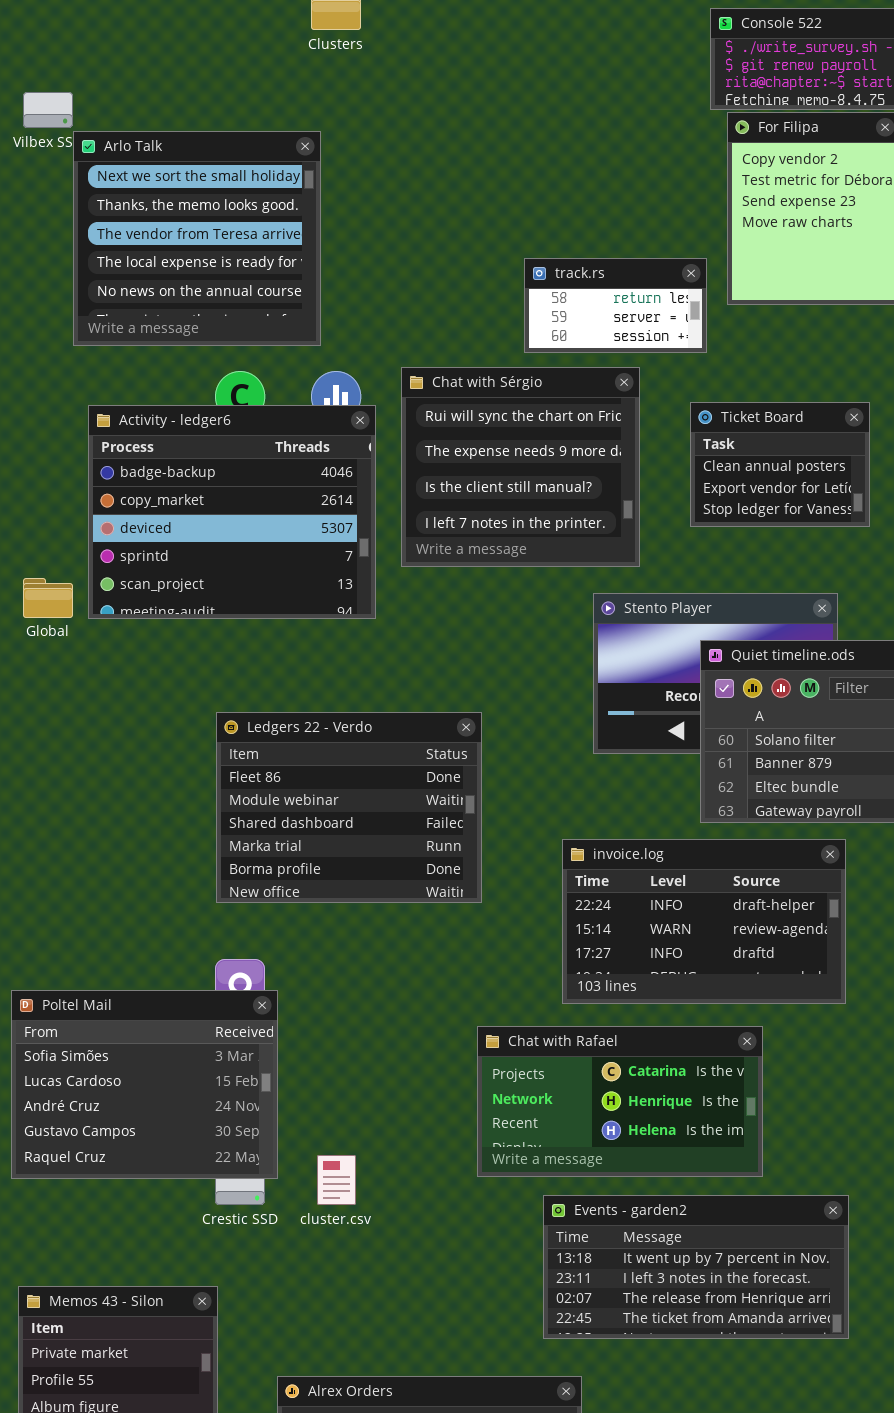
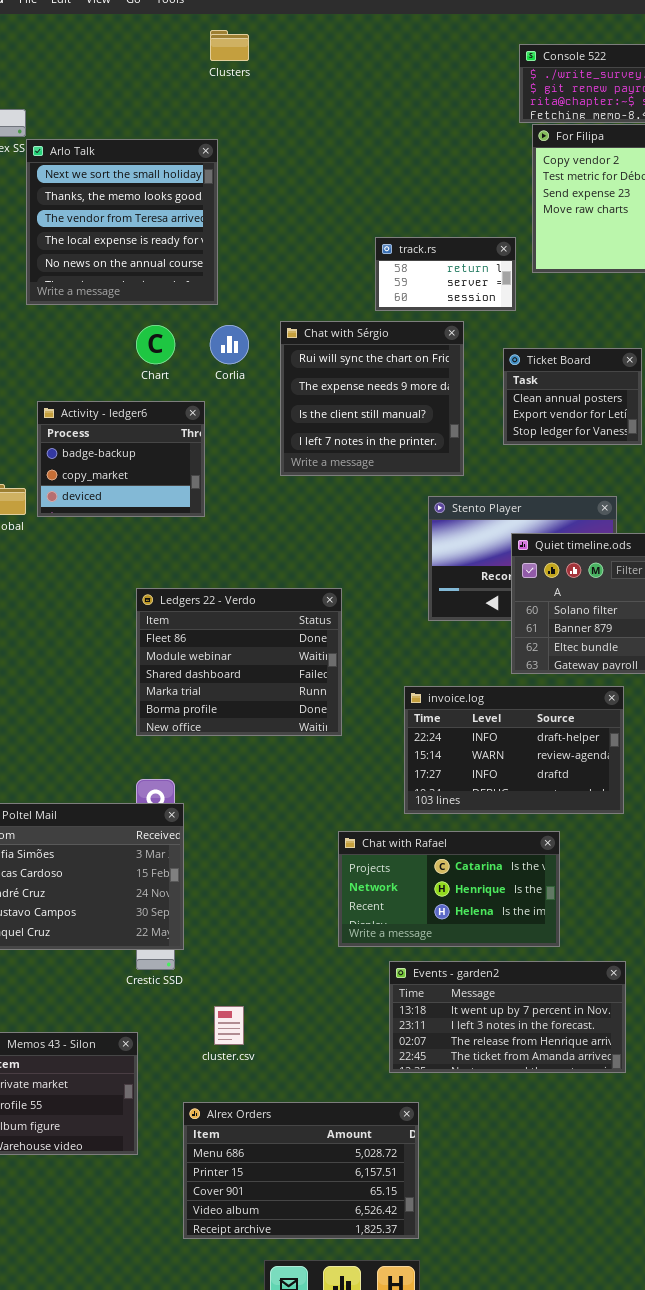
Activity - ledger6: [88,405,376,619] -> [37,401,205,517], resized
cluster.csv: [317,1155,356,1205] -> [214,1006,244,1045], moved

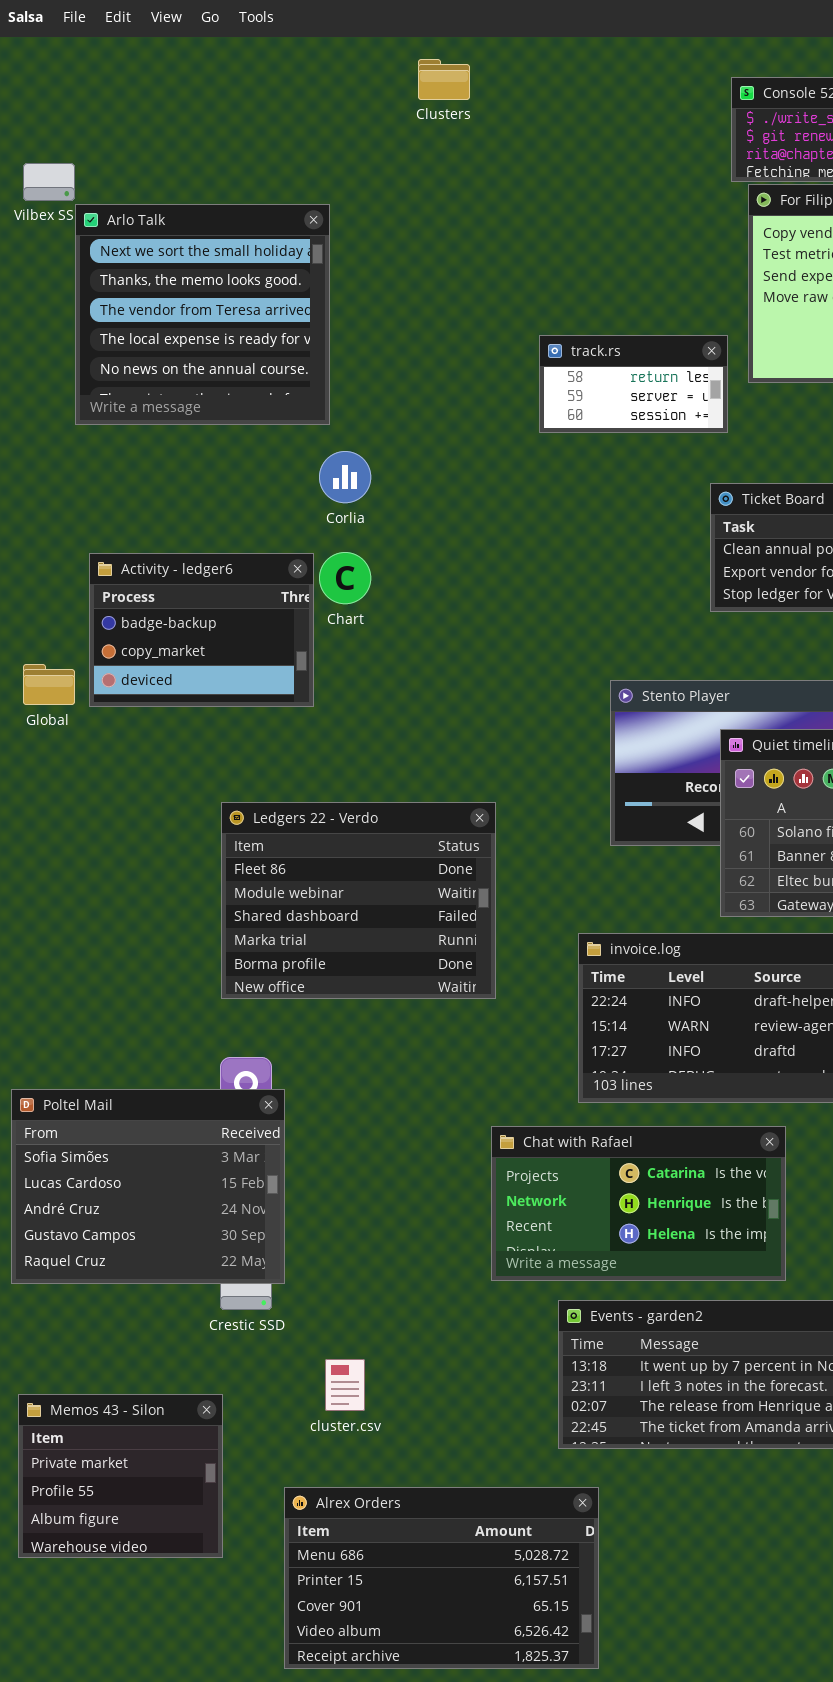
Clusters: [210,30,249,61] -> [418,59,470,100], moved
Chat with Sérgio: [280,321,464,476] -> none, closed
Chart: [136,325,175,364] -> [319,552,371,604], moved

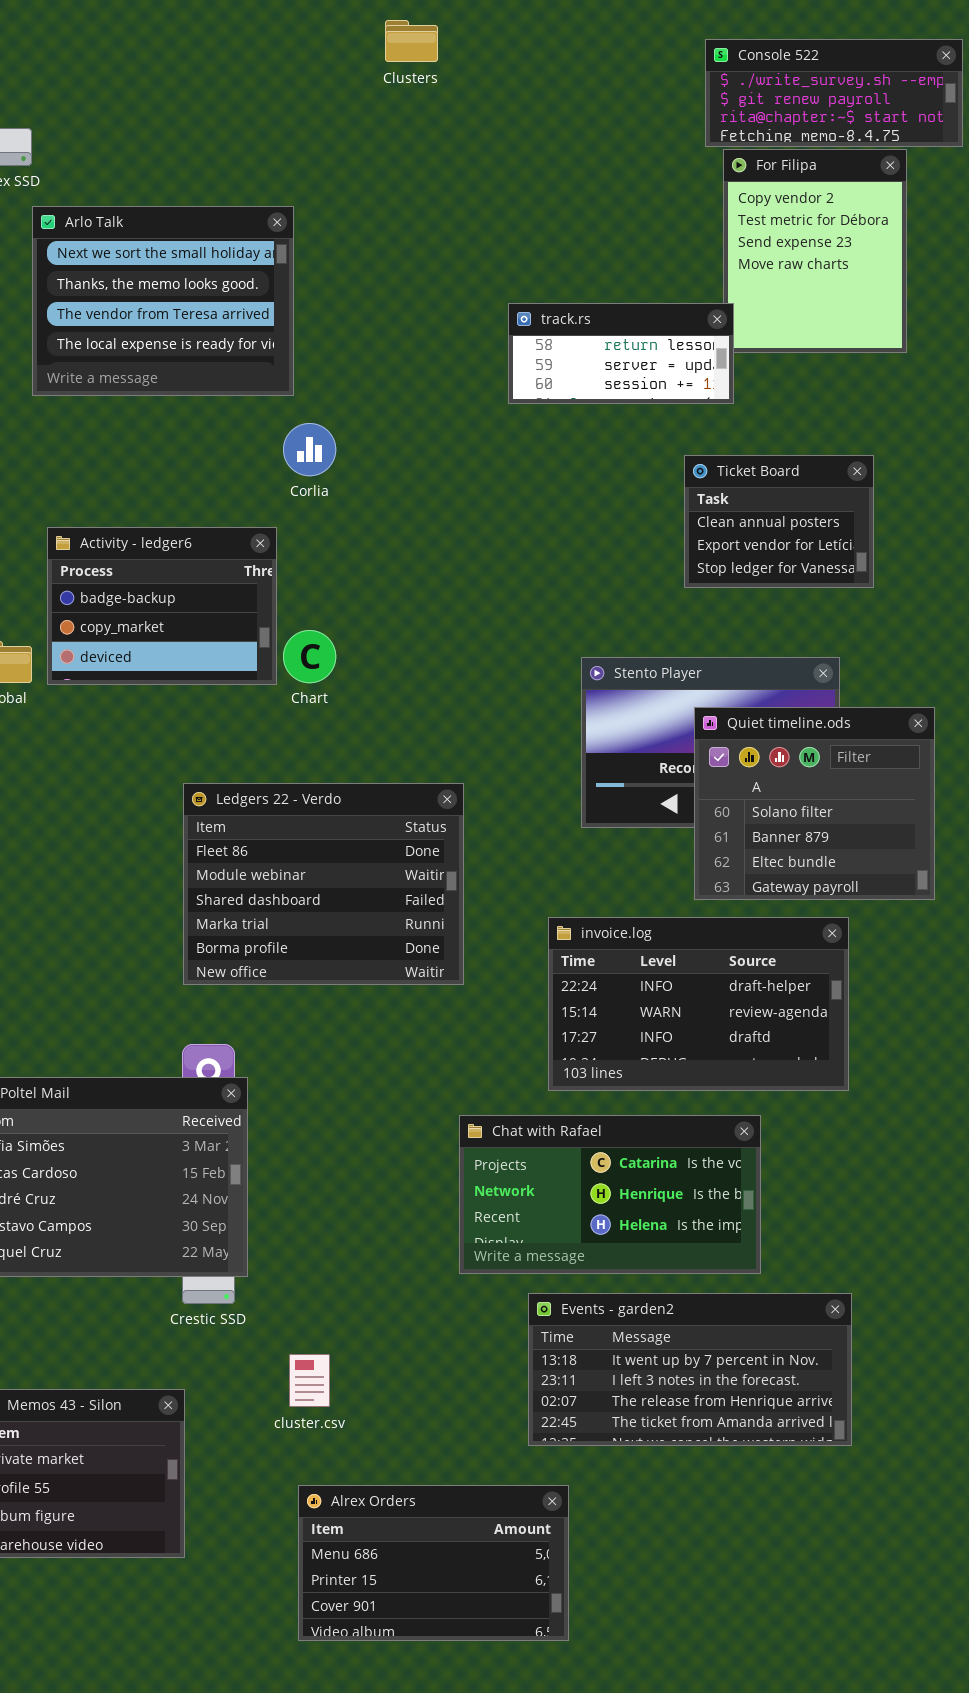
Arlo Talk: [75,204,330,425] -> [32,206,294,396], resized
track.rs: [539,335,728,433] -> [508,303,734,404], resized
Chart: [319,552,371,604] -> [283,630,336,683], moved
Alrex Orders: [284,1487,599,1669] -> [298,1485,569,1641], resized

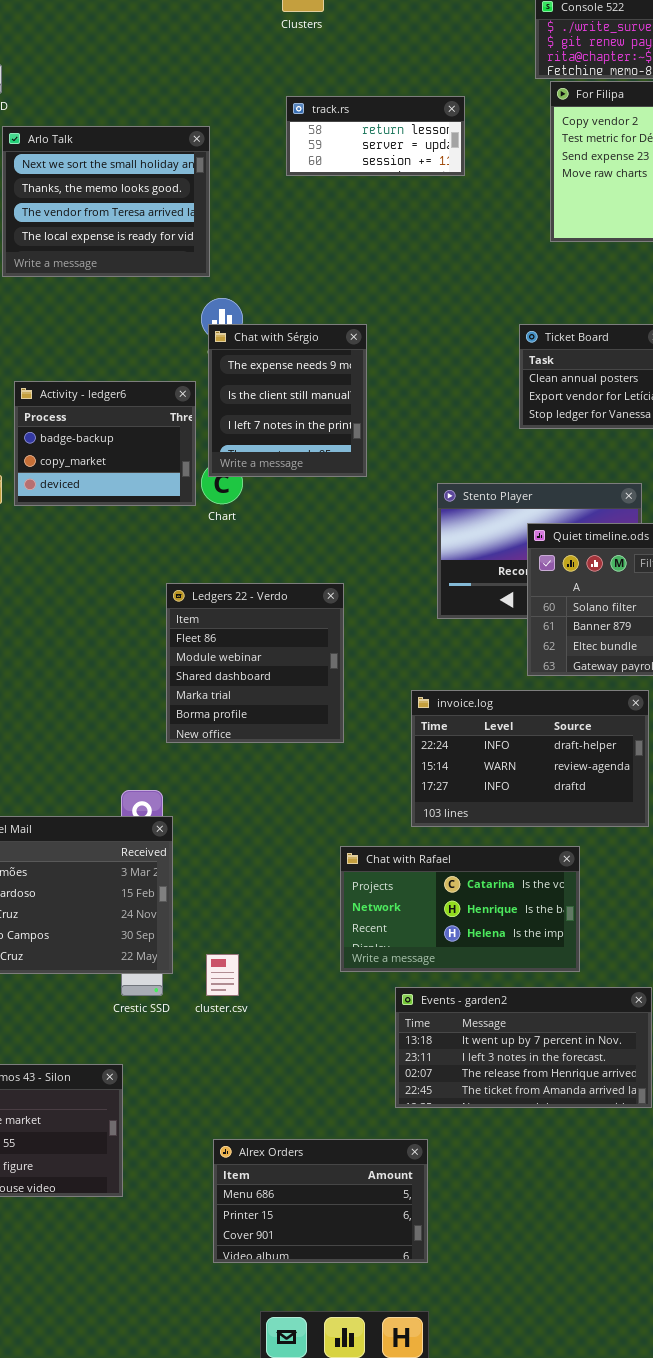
track.rs: [508,303,734,404] -> [286,96,465,176], moved
Chat with Sérgio: none -> [208,324,367,477], opened
Ledgers 22 - Verdo: [183,783,464,985] -> [166,583,344,743], resized
cluster.csv: [289,1354,330,1407] -> [206,954,239,996], moved

